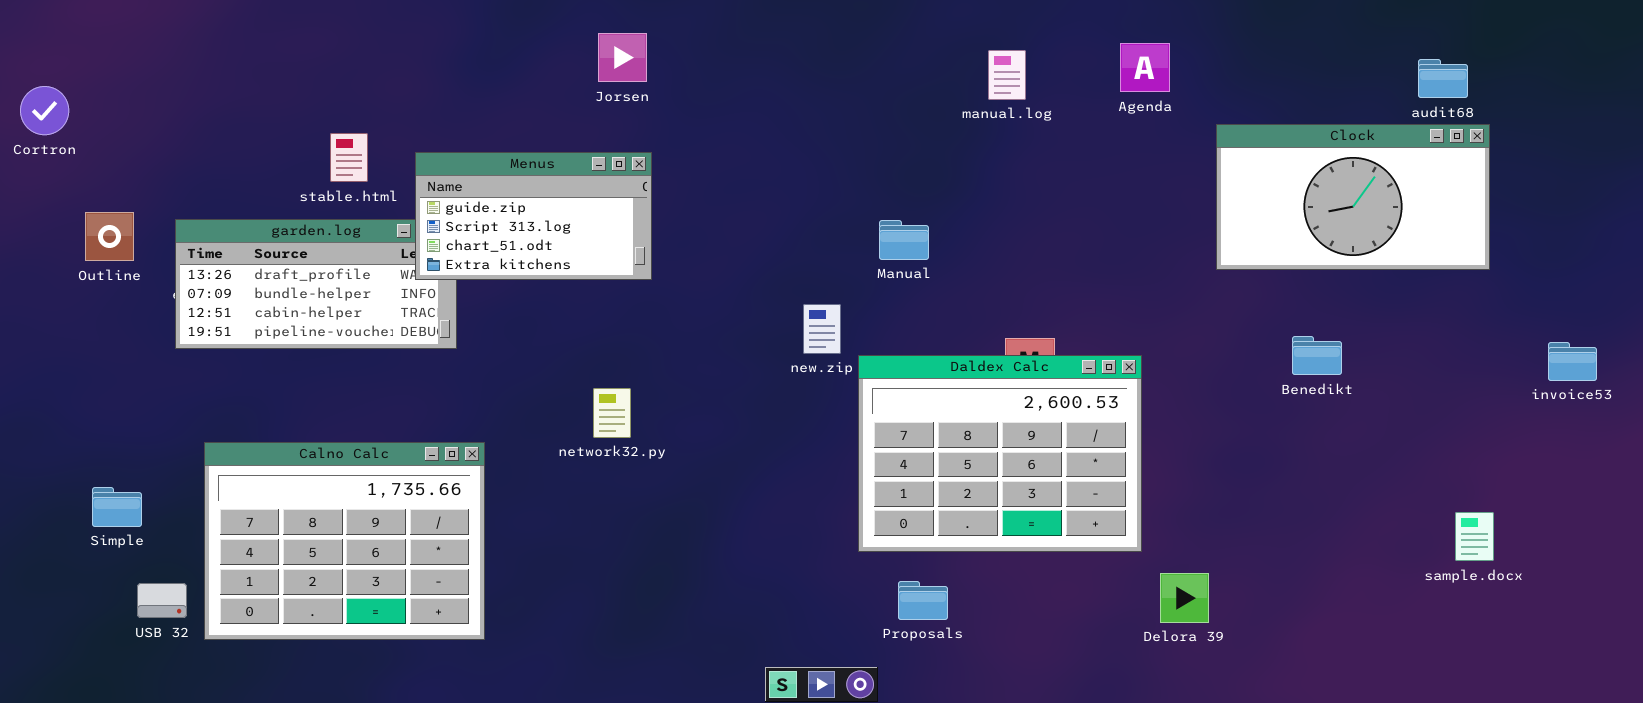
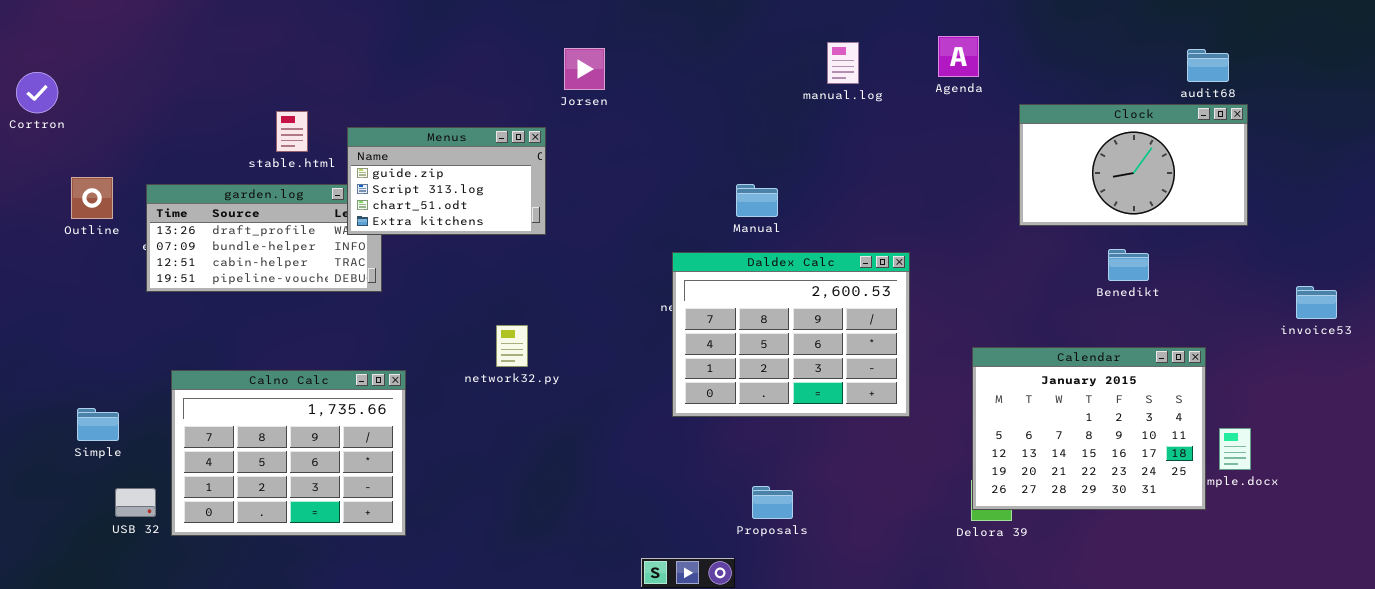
Jorsen: [598,33,647,82] -> [564,48,605,90], moved
Benedikt: [1292,336,1342,375] -> [1108,249,1149,281], moved
Daldex Calc: [858,355,1142,552] -> [672,252,910,417], moved
Calendar: none -> [972,347,1206,510], opened

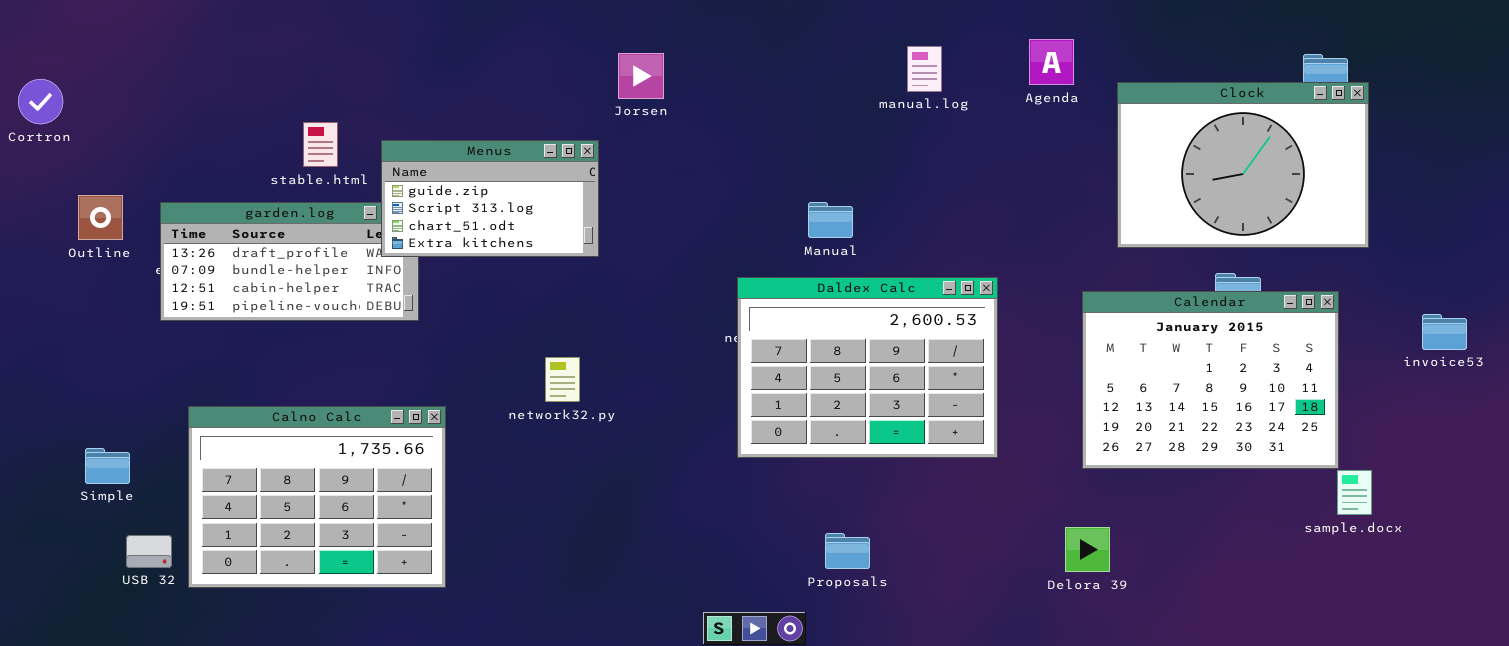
Clock: [1019,104,1248,226] -> [1117,82,1369,248], resized
Calendar: [972,347,1206,510] -> [1082,291,1339,469], moved

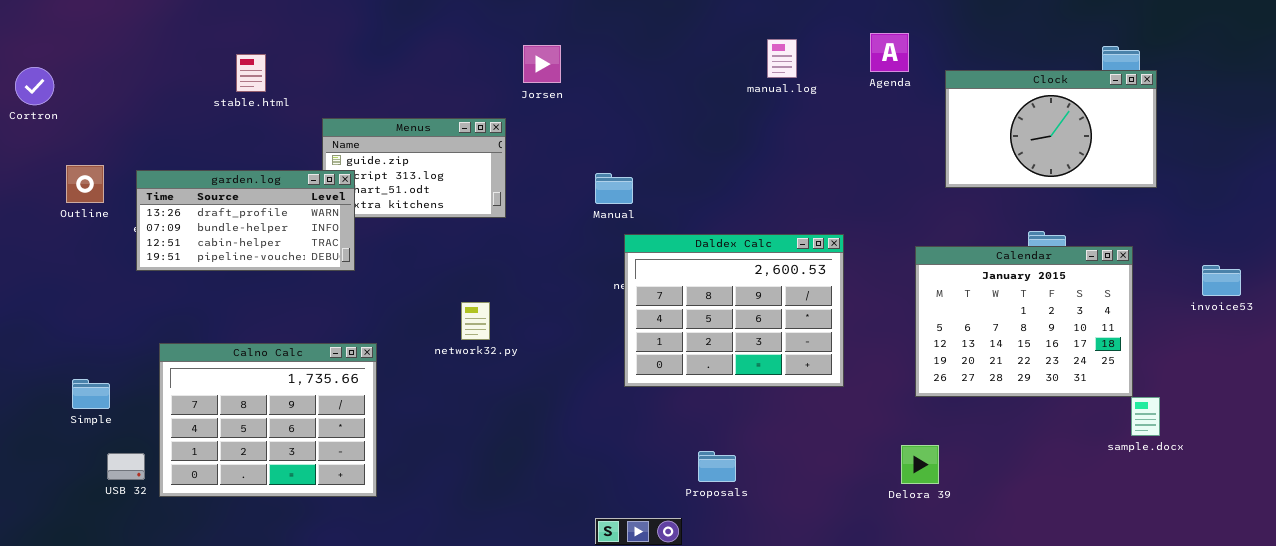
Clock: [1117,82,1369,248] -> [945,70,1157,188], resized
stable.html: [303,122,338,167] -> [236,54,266,92], moved
garden.log: [160,202,419,321] -> [136,170,355,271], raised
Manual: [808,202,853,238] -> [595,173,633,204], moved

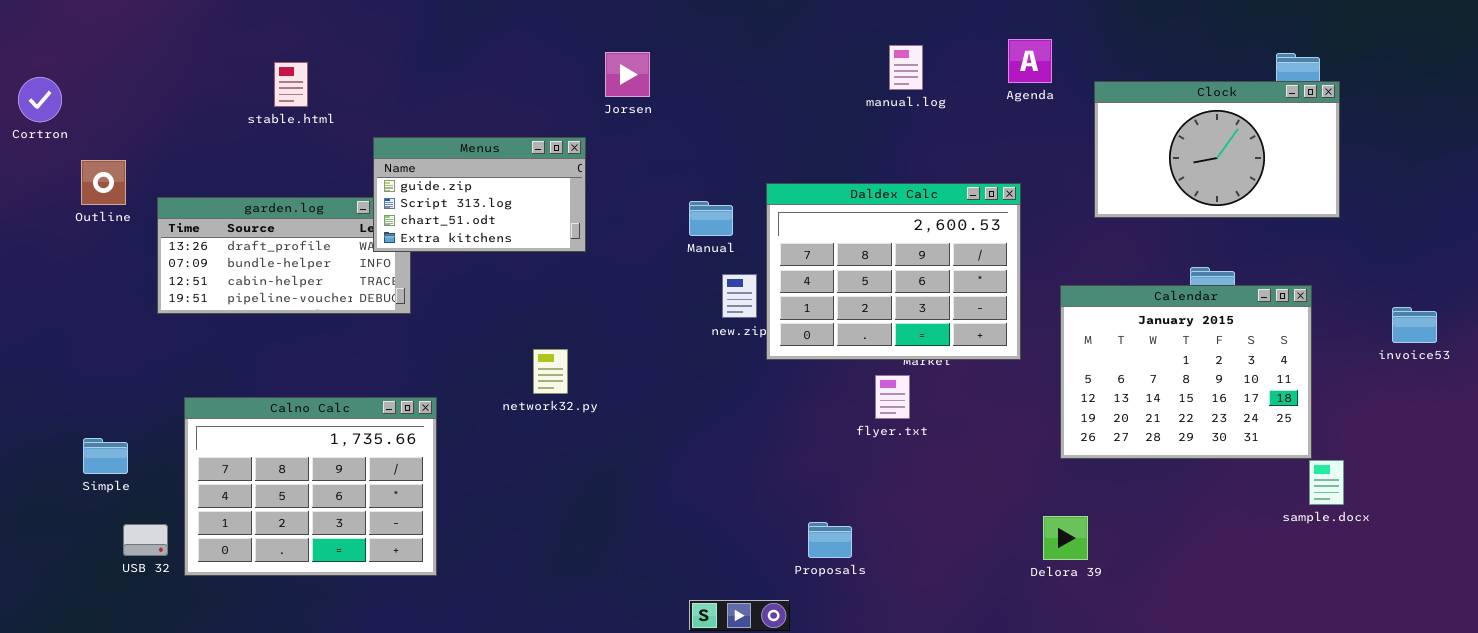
Menus: [322,118,506,218] -> [373,137,586,252], raised
Outline: [66,165,104,203] -> [81,160,126,205], moved
Daldex Calc: [624,234,844,387] -> [766,183,1021,360], moved

